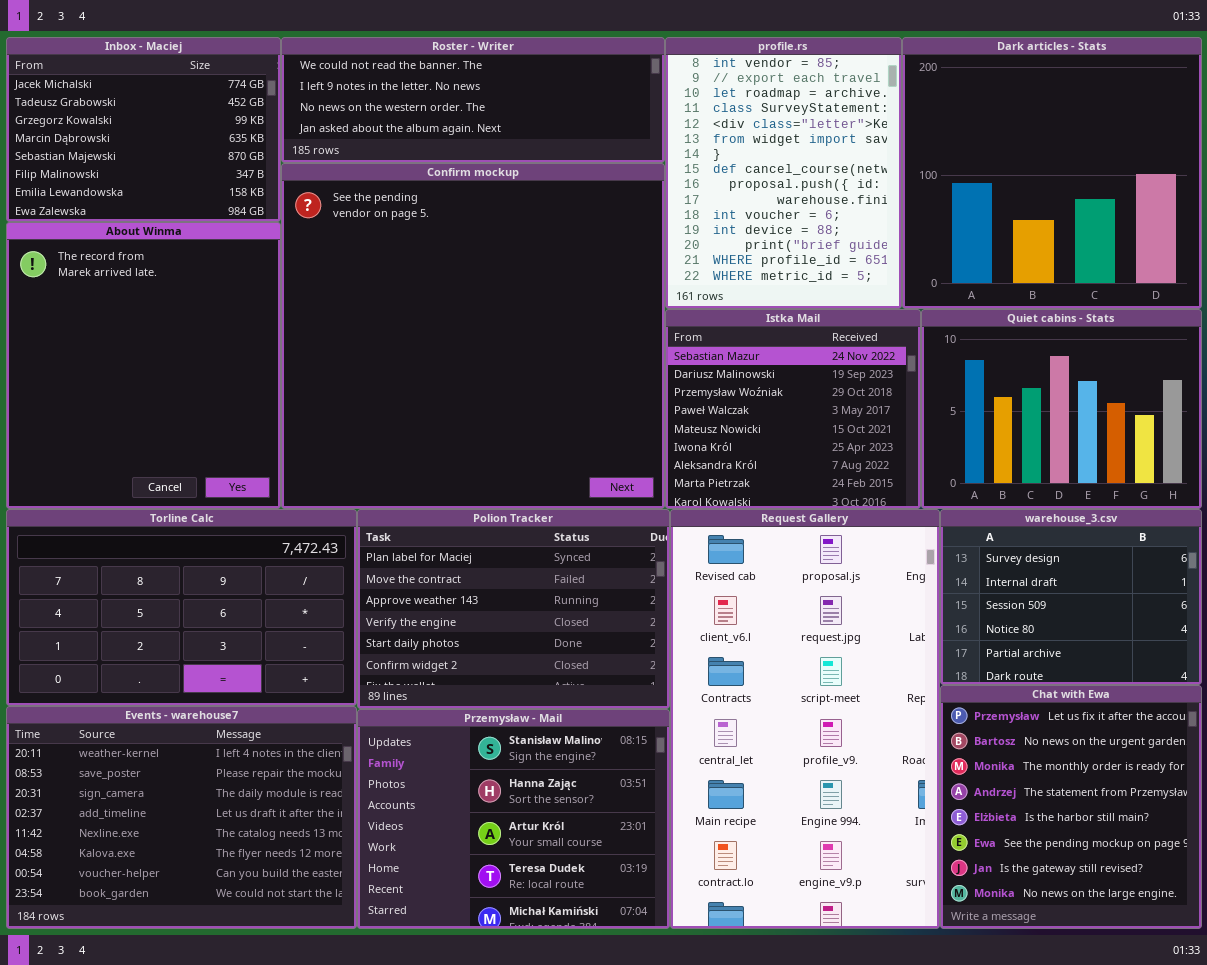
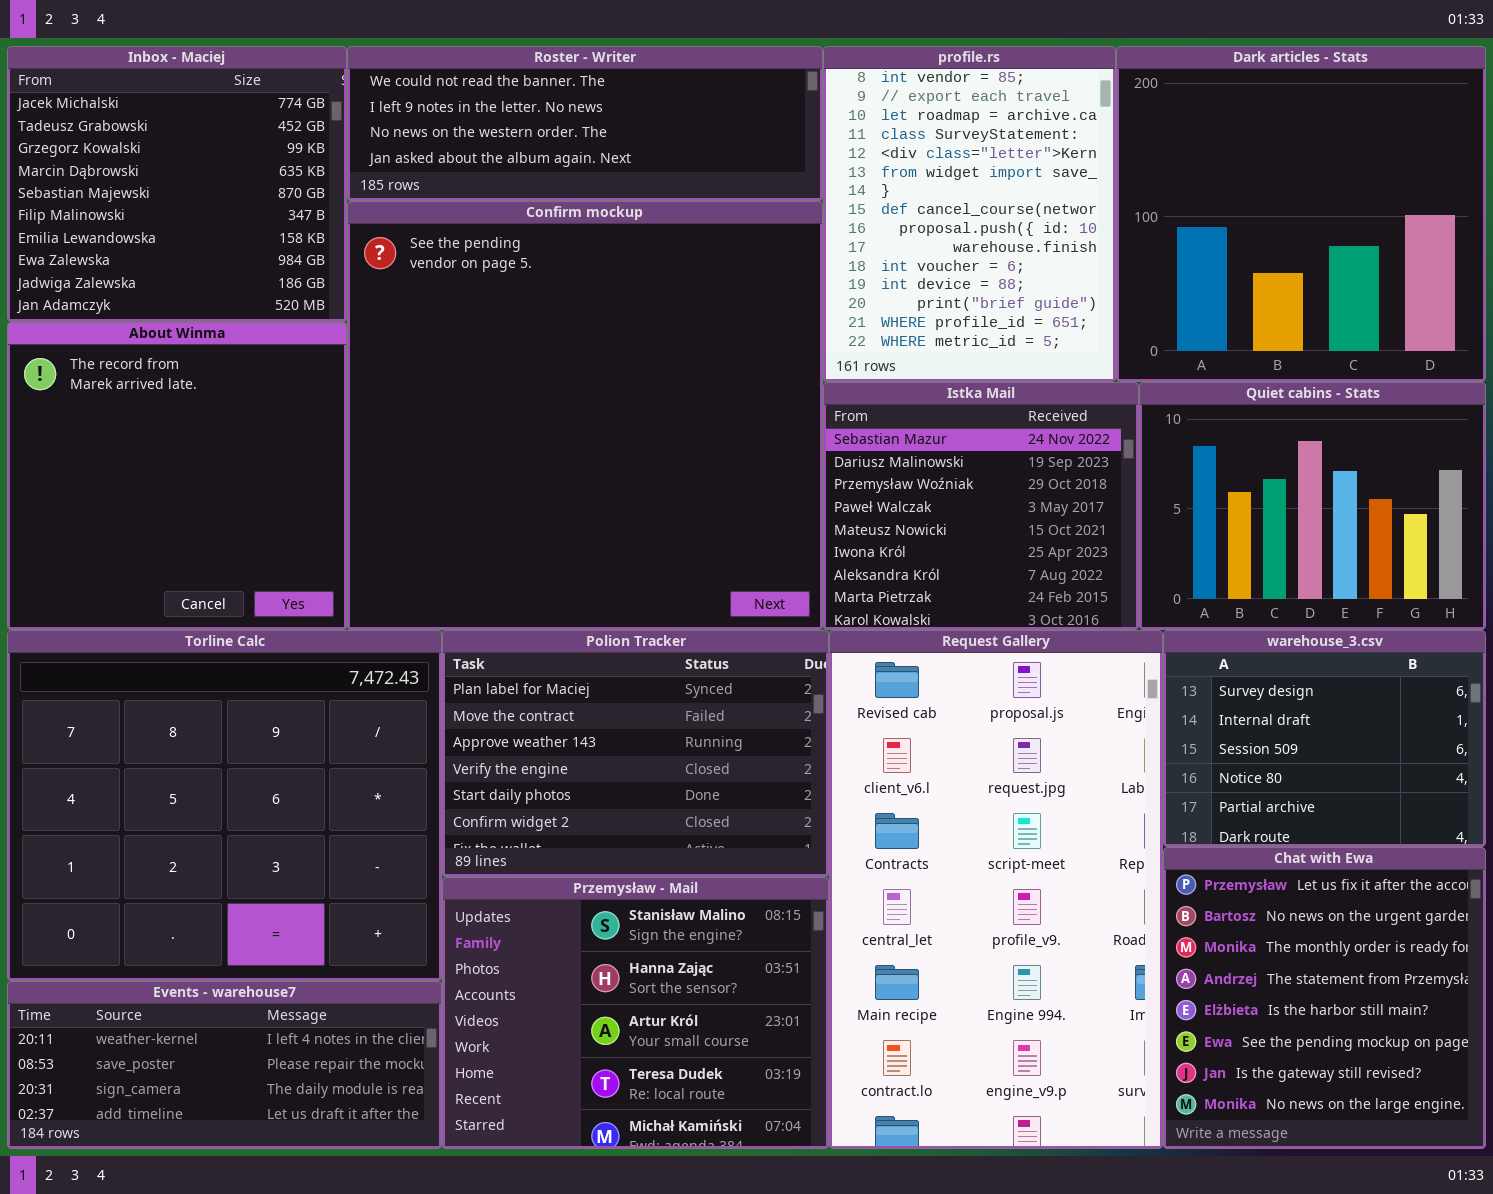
Inbox - Maciej: [6,37,281,222] -> [7,46,347,322], resized
About Winma: [6,222,281,509] -> [7,322,347,630], resized
Torline Calc: [6,509,357,706] -> [7,630,442,981], resized
Events - warehouse7: [6,706,357,929] -> [7,981,442,1149], resized

